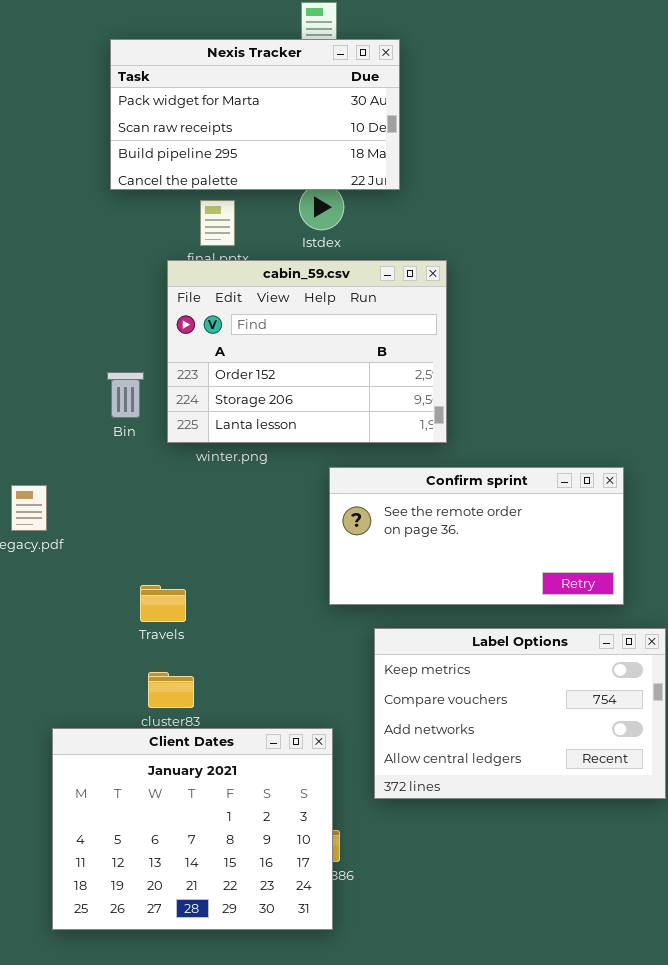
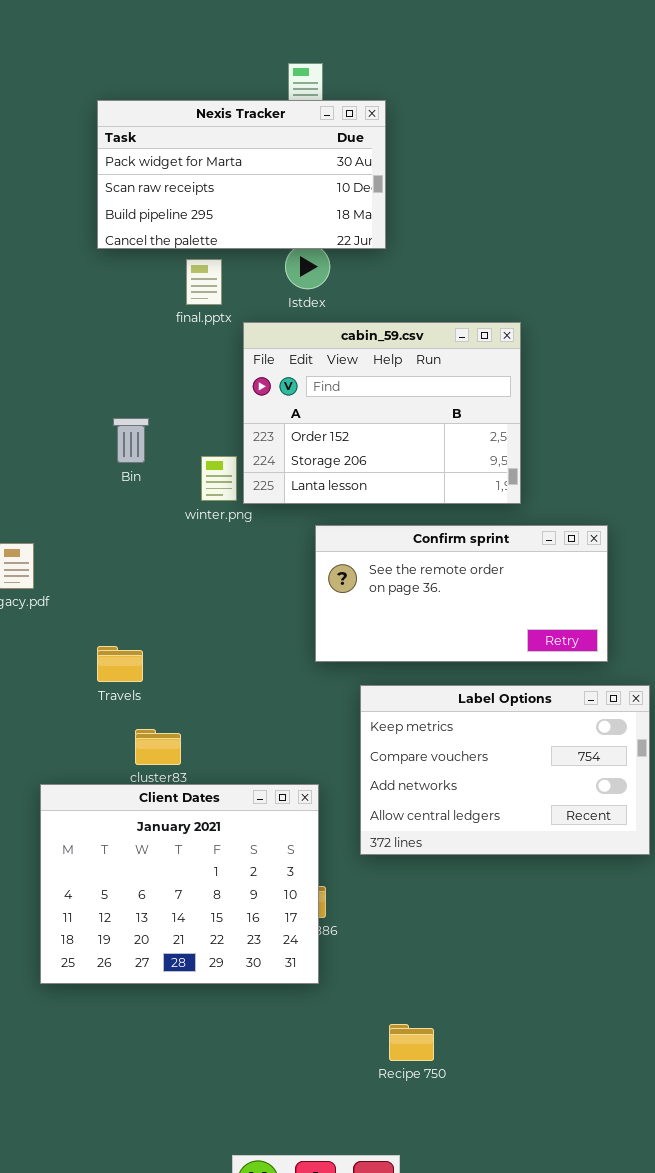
cabin_59.csv: [167,260,447,443] -> [243,322,521,504], moved
Bin: [107,372,144,418] -> [113,418,149,463], moved
Travels: [140,585,186,622] -> [97,646,143,682], moved

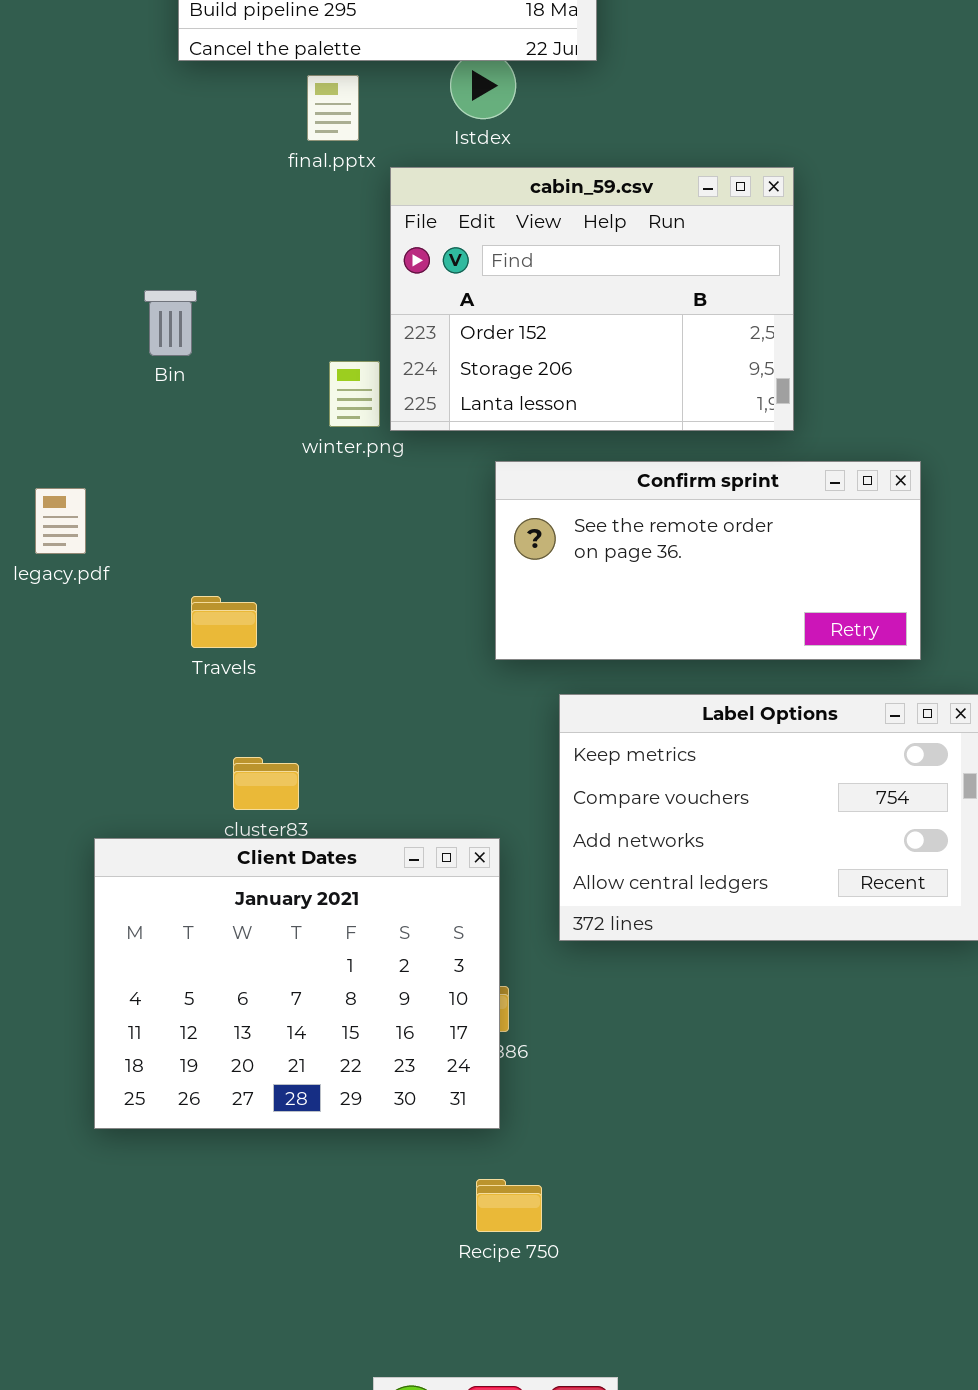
Bin: [113,418,149,463] -> [144,290,197,356], moved
Travels: [97,646,143,682] -> [191,596,257,648], moved
Recipe 750: [389,1024,434,1061] -> [476,1179,542,1232], moved

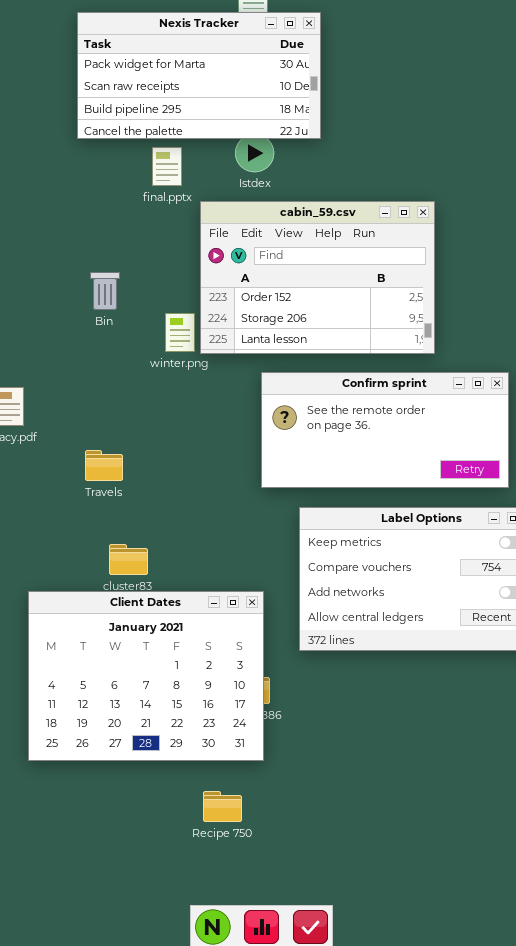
Bin: [144,290,197,356] -> [90,272,120,310], moved
Recipe 750: [476,1179,542,1232] -> [203,791,242,822], moved

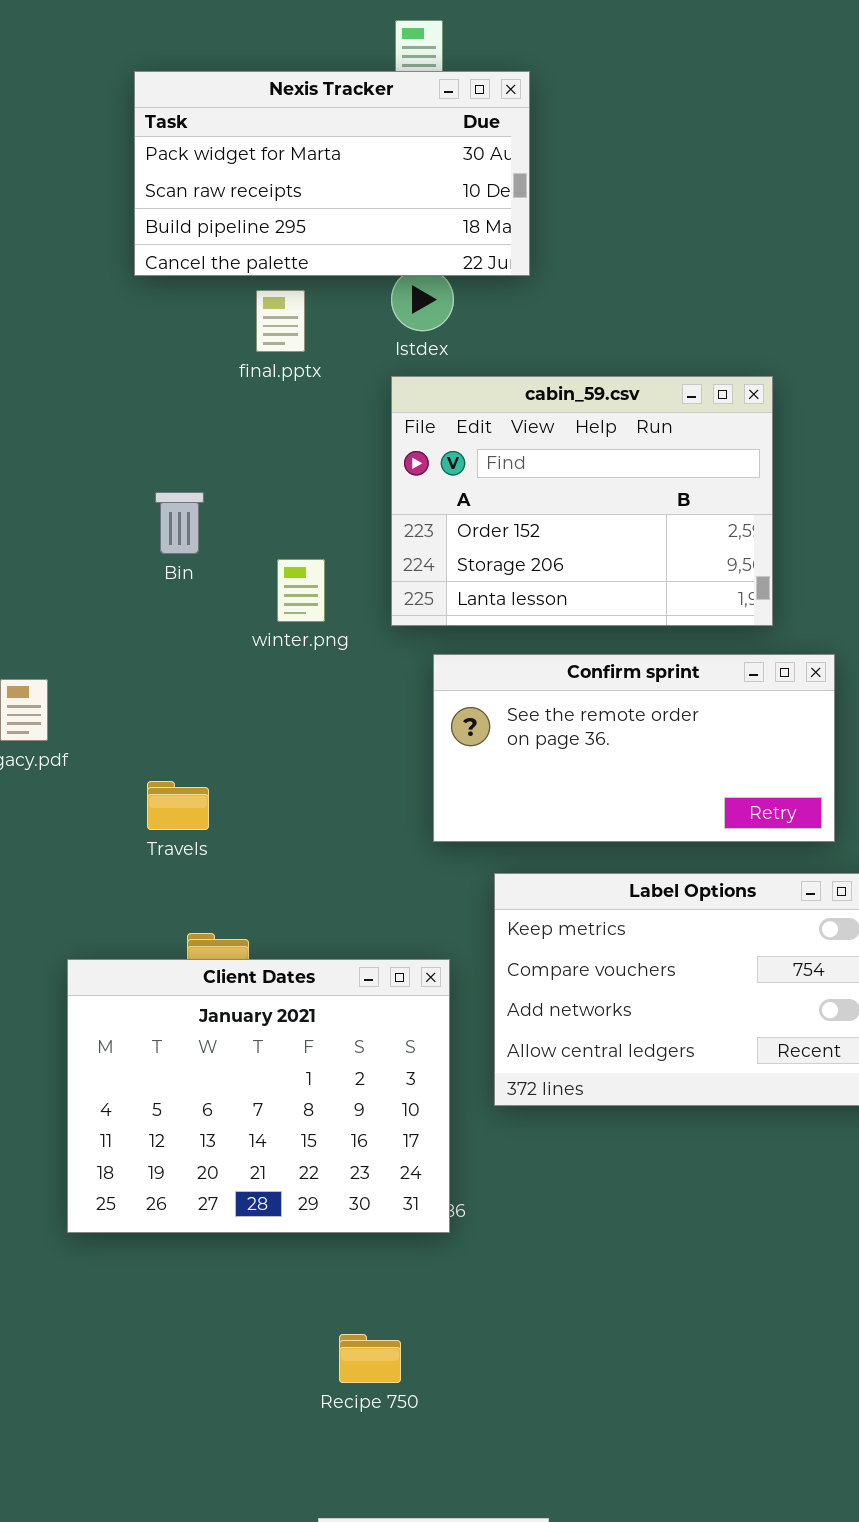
cabin_59.csv: [200,201,435,354] -> [391,376,773,626], moved
Client Dates: [28,591,264,761] -> [67,959,450,1233], moved

